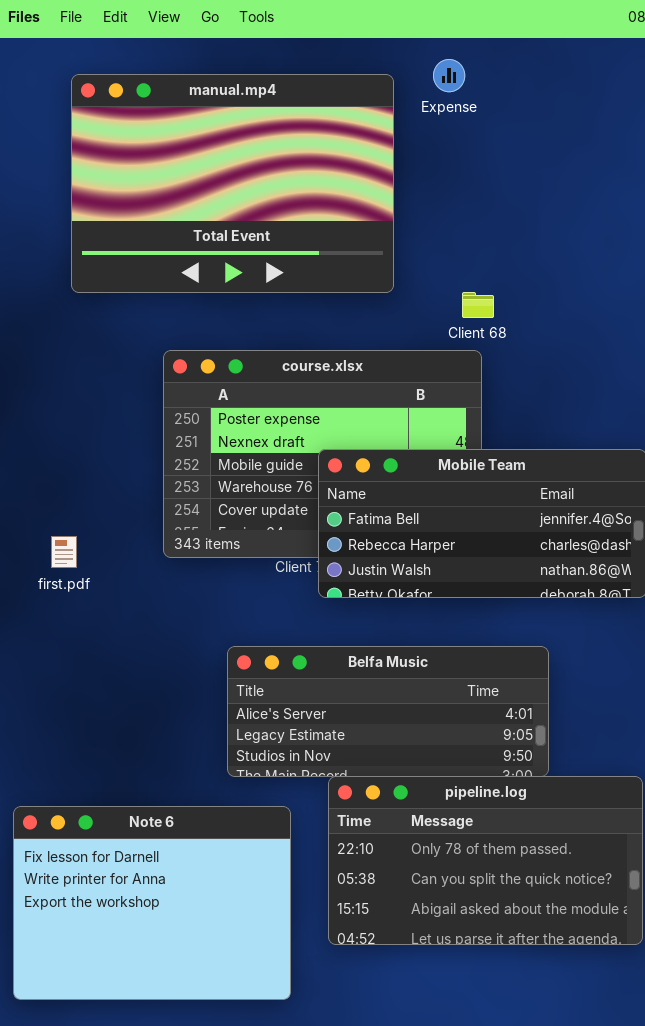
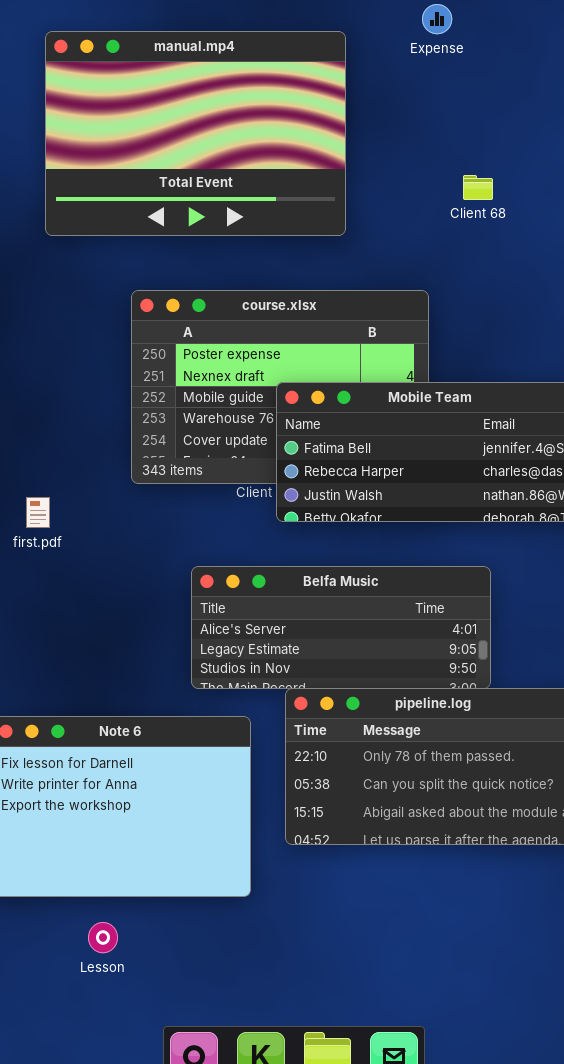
Expense: [433,59,465,92] -> [422,4,452,34], moved
Client 68: [462,292,494,318] -> [463,175,493,200], moved
first.pdf: [51,536,77,568] -> [26,497,50,528], moved

